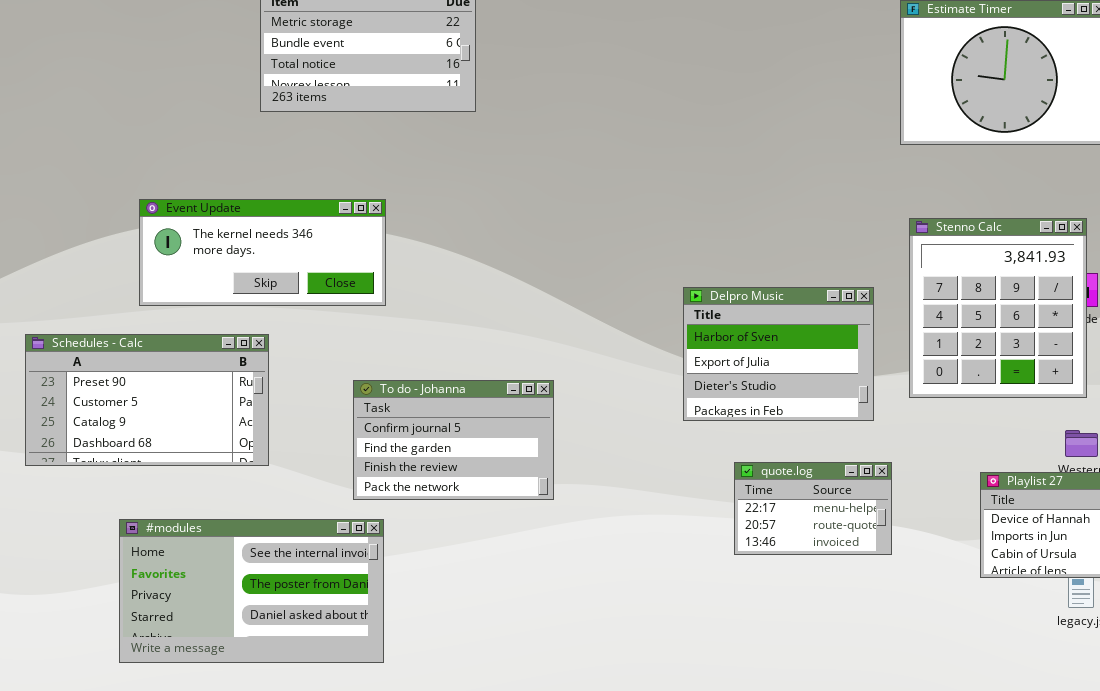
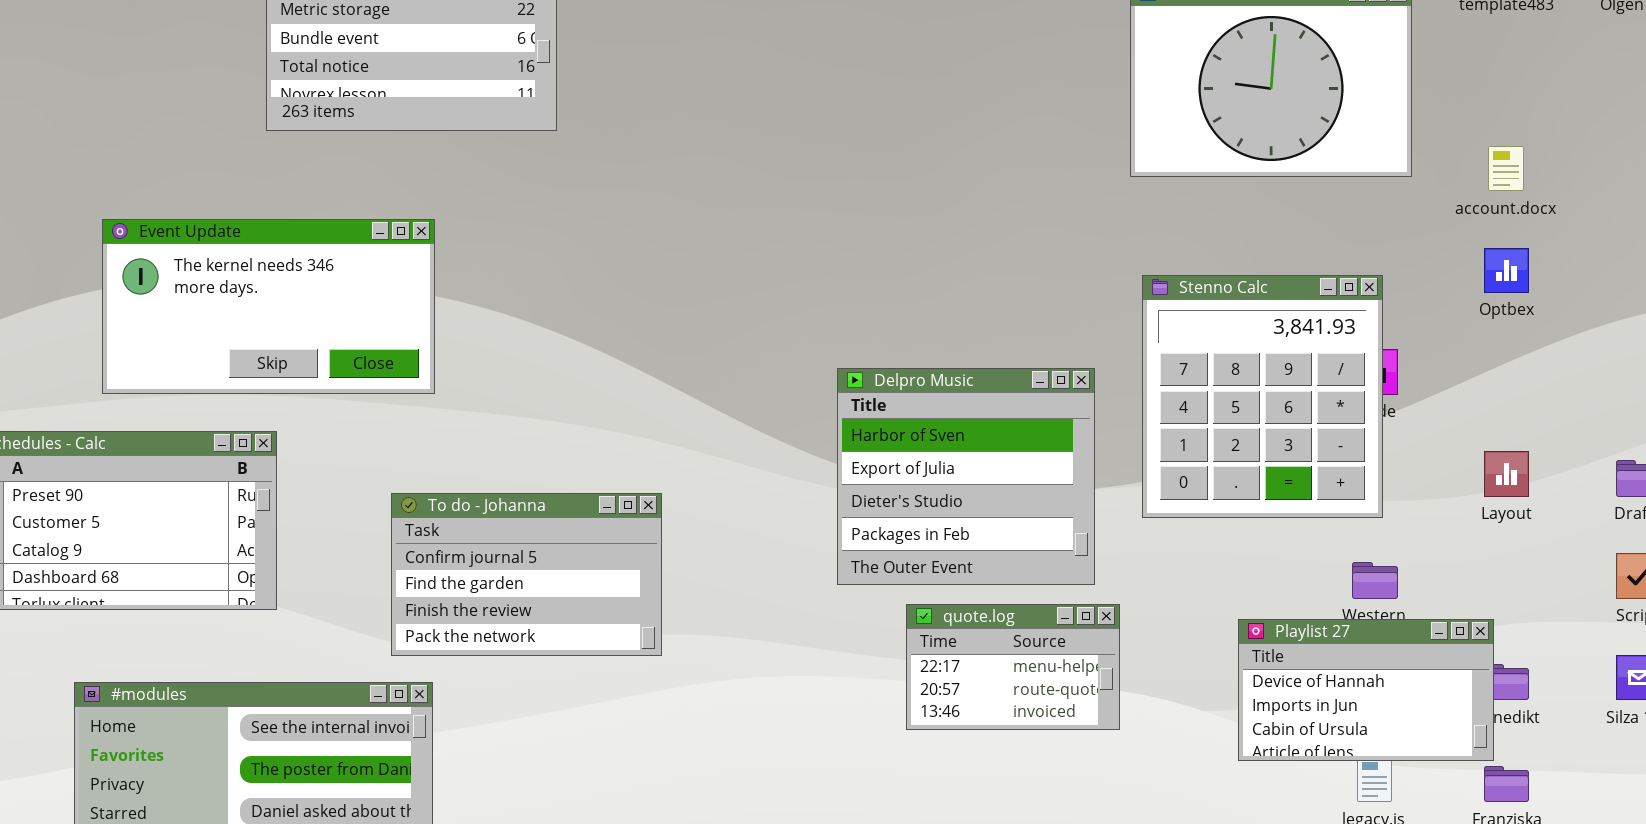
Event Update: [139,199,386,306] -> [102,219,435,394], resized
Delpro Music: [683,287,874,421] -> [837,368,1095,585], resized

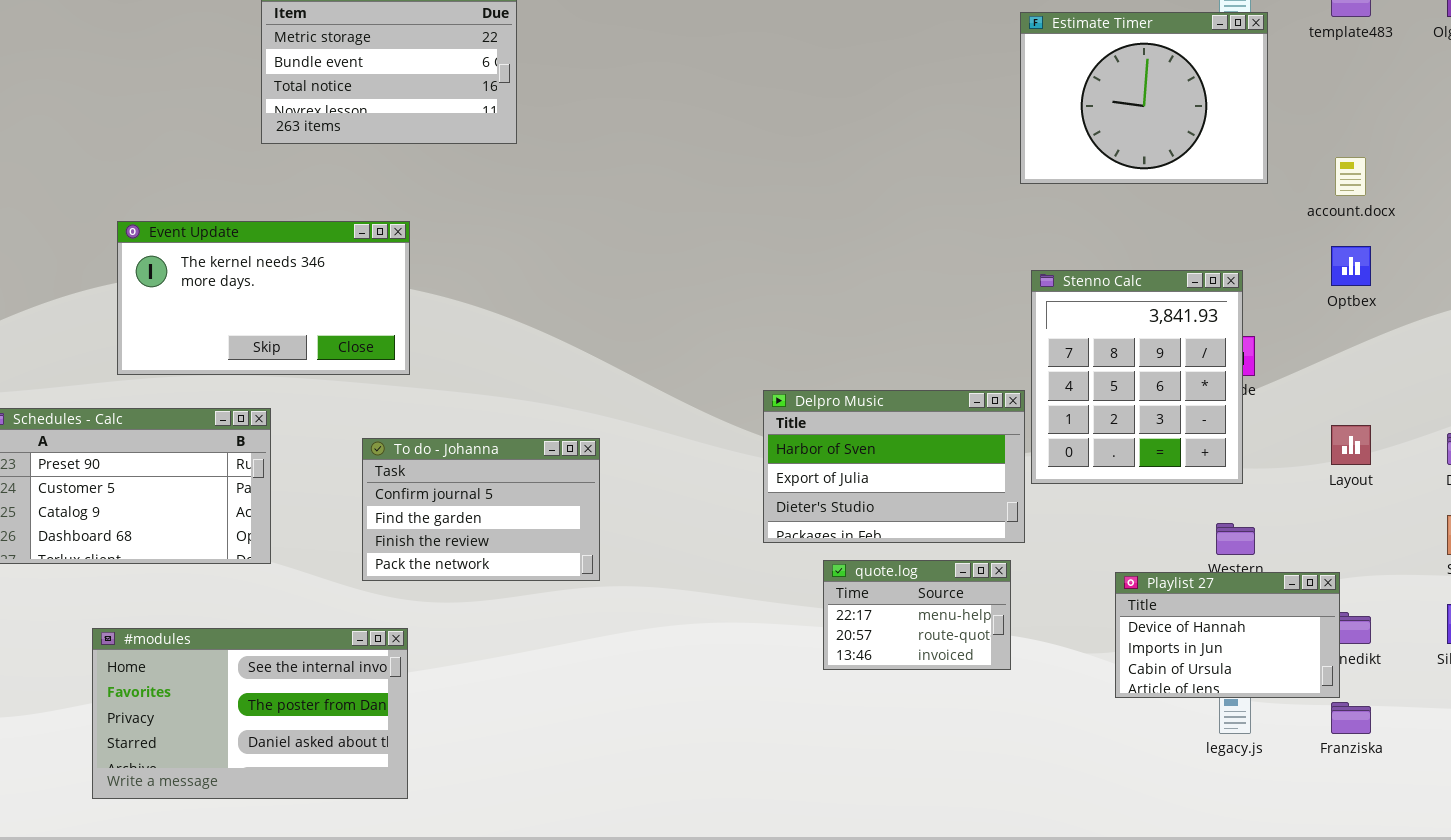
Delpro Music: [837,368,1095,585] -> [763,390,1025,543], resized
To do - Johanna: [391,493,662,656] -> [362,438,600,581], moved

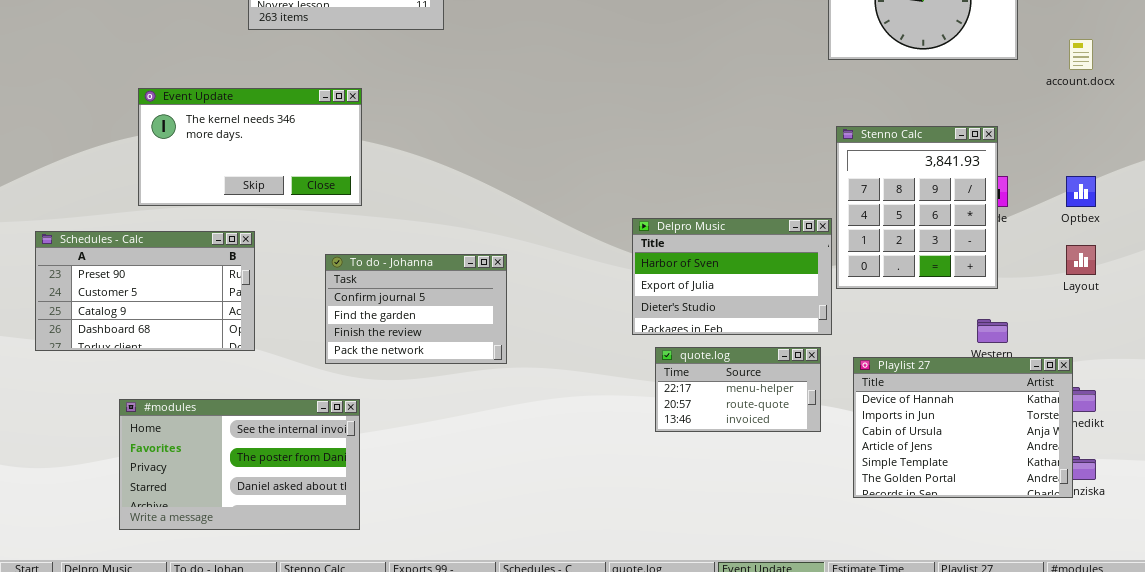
Optbex: [1331,246,1371,286] -> [1066,176,1096,207], moved
quote.log: [823,560,1011,670] -> [655,347,821,432], resized
Playlist 27: [1115,572,1340,698] -> [853,357,1073,498], resized

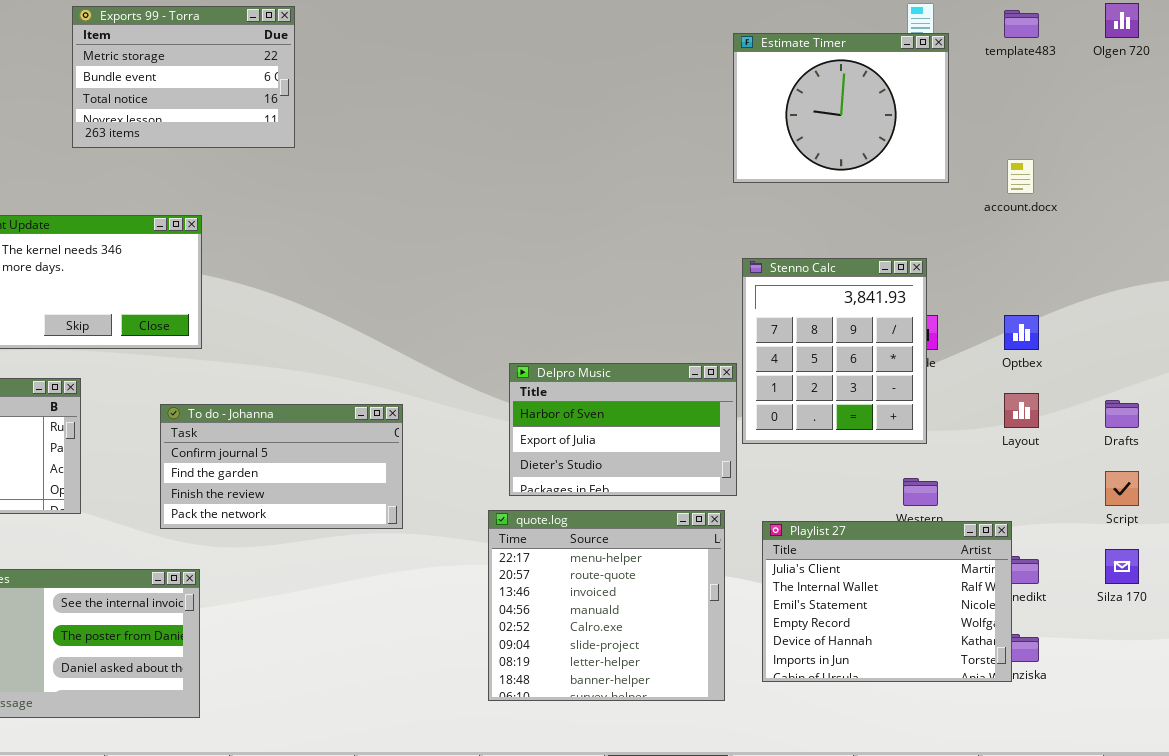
To do - Johanna: [325,254,507,364] -> [160,404,403,529], resized
quote.log: [655,347,821,432] -> [488,510,725,701], resized
Playlist 27: [853,357,1073,498] -> [762,521,1012,682], scrolled up 4 rows

